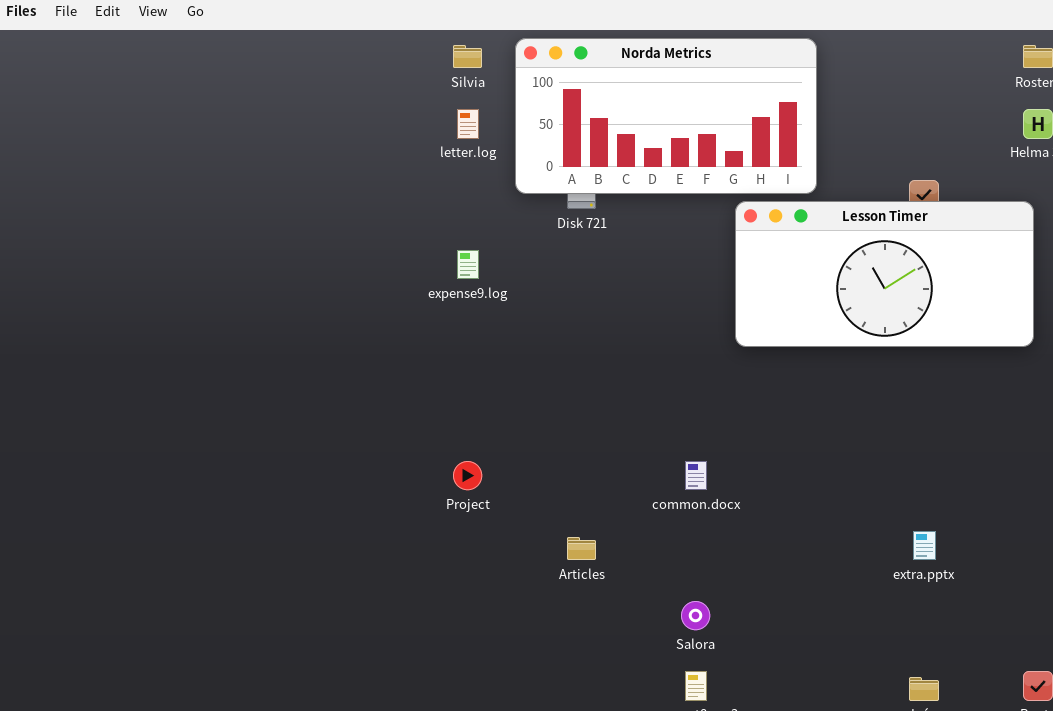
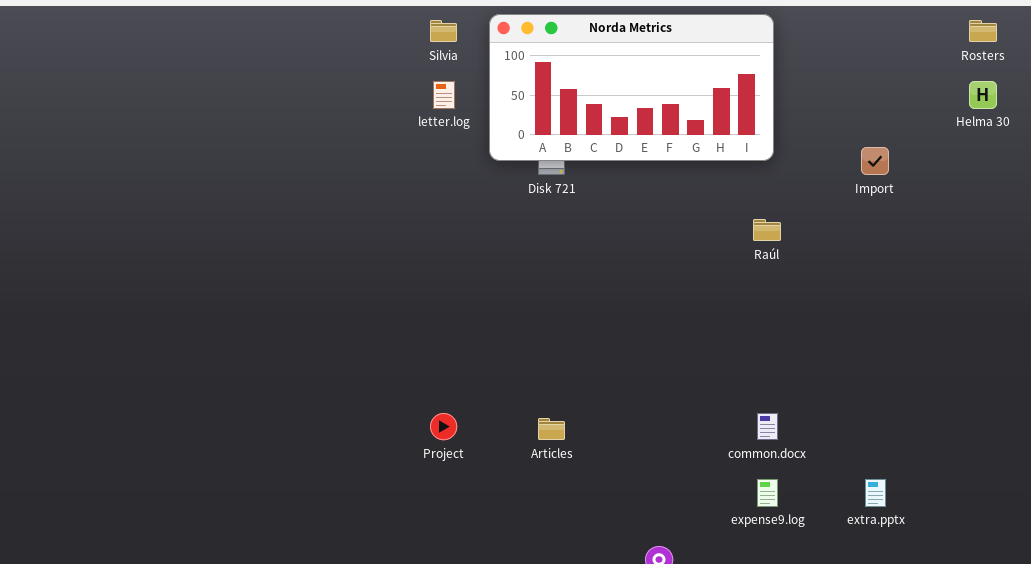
Lesson Timer: [735,201,1034,347] -> none, closed
expense9.log: [457,250,479,279] -> [757,479,778,507], moved
common.docx: [685,461,707,490] -> [757,413,778,440], moved
Articles: [567,537,596,560] -> [538,418,565,440], moved

